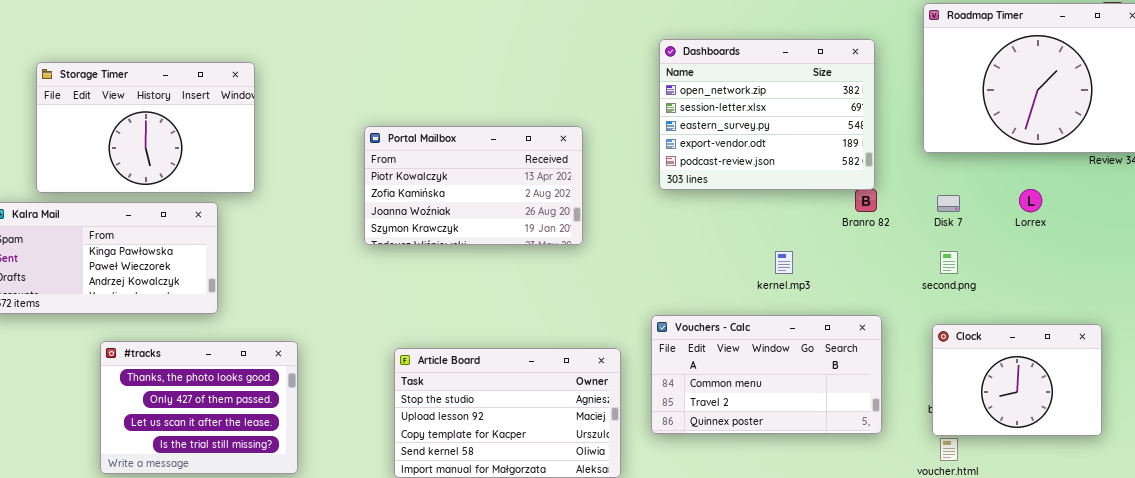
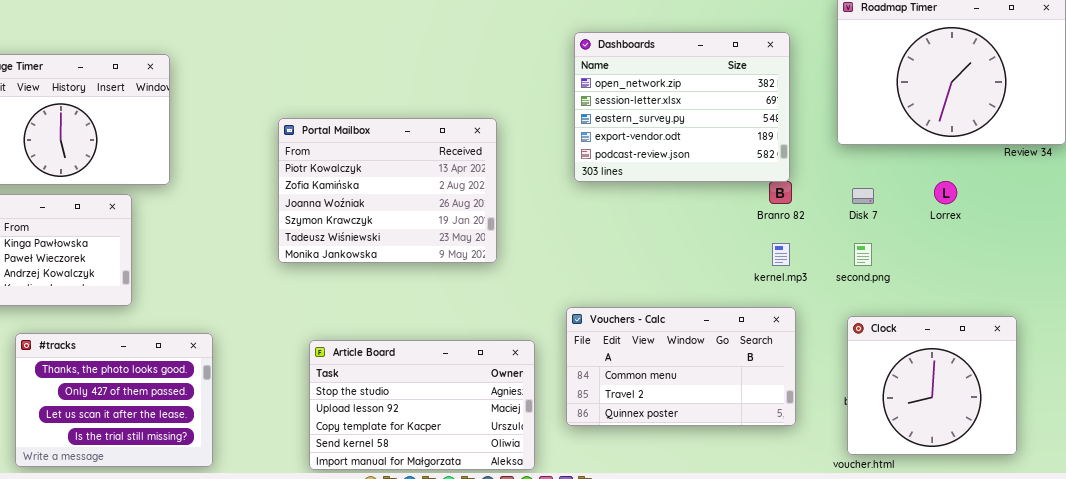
Portal Mailbox: [364,126,583,245] -> [278,118,497,263], resized
kernel.mp3: [775,251,793,274] -> [772,243,790,266], moved
Clock: [932,324,1102,436] -> [847,316,1017,455], resized

